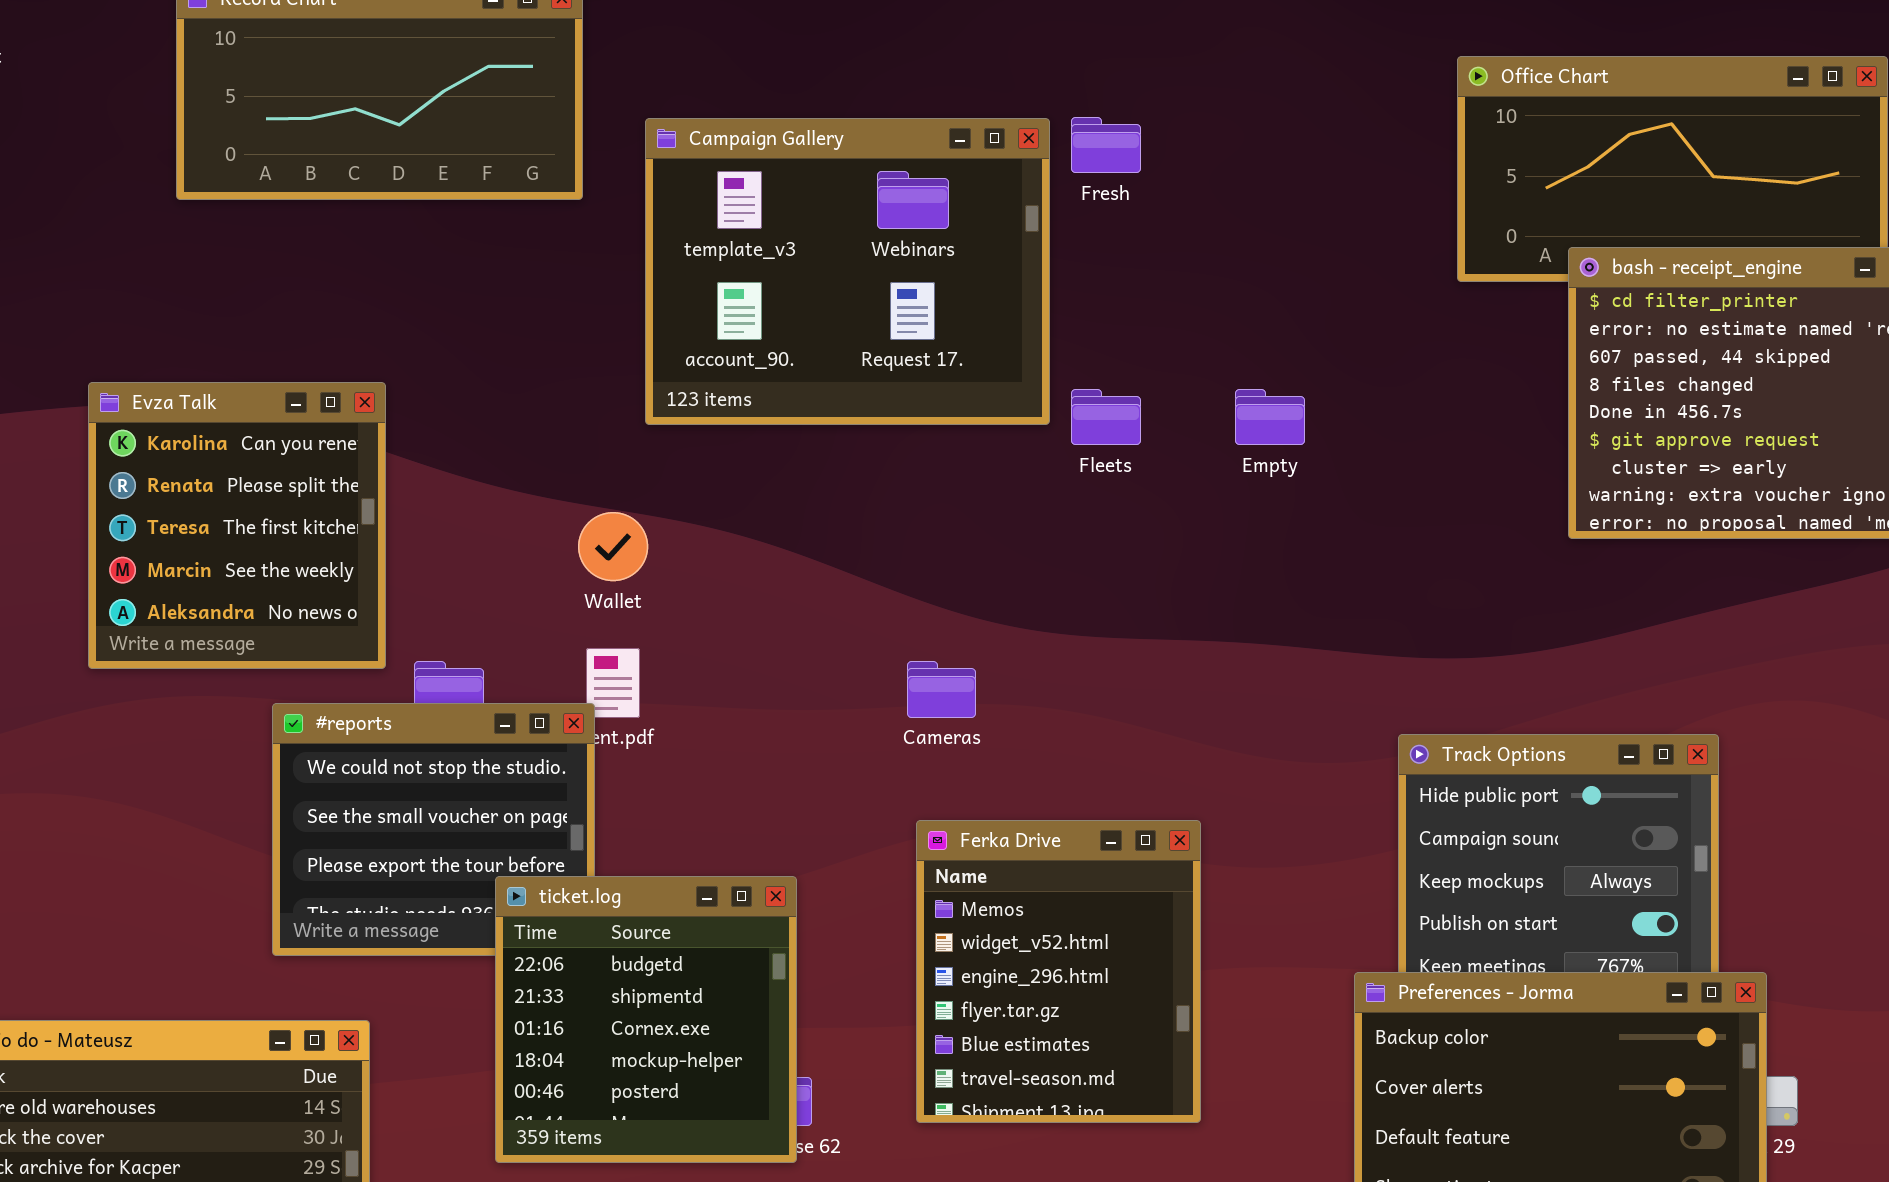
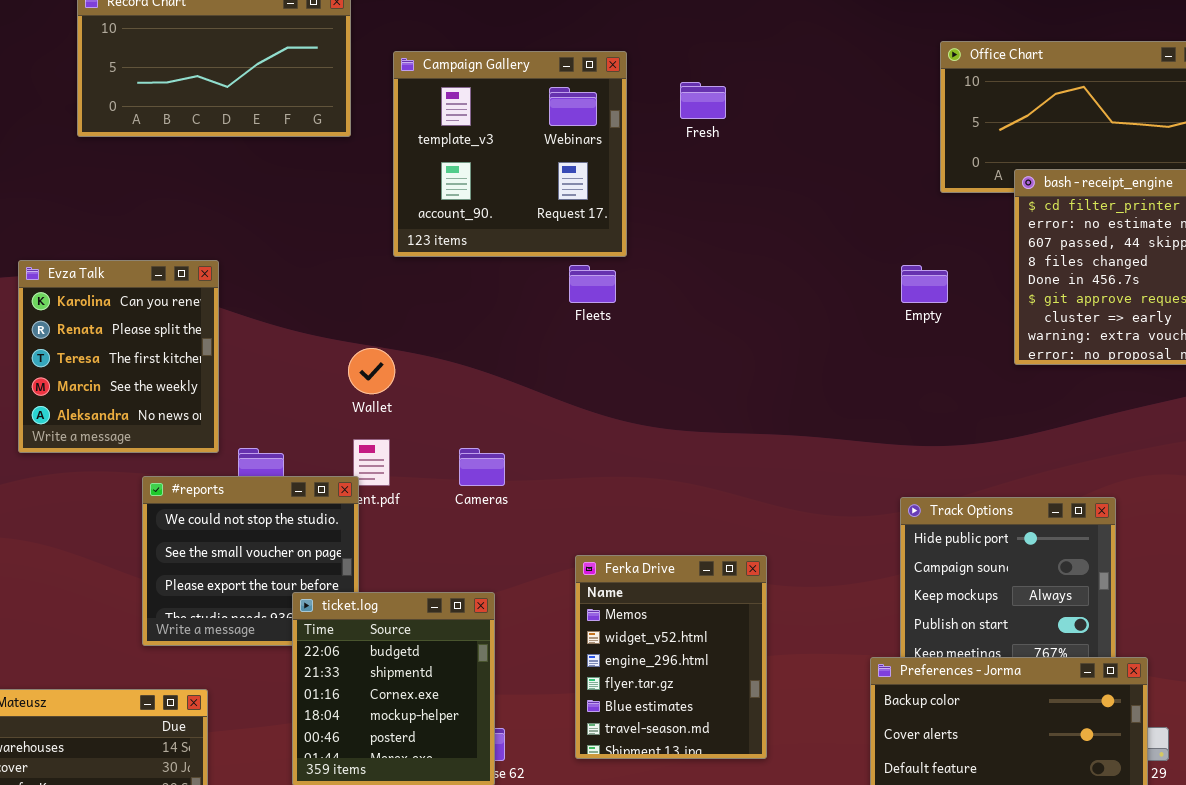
Campaign Gallery: [645,118,1050,425] -> [393,51,627,257], moved, resized
Fleets: [1071,389,1141,445] -> [569,265,616,303], moved
Empty: [1235,389,1305,445] -> [901,265,948,303], moved
Cameras: [907,661,976,718] -> [459,448,505,486], moved

